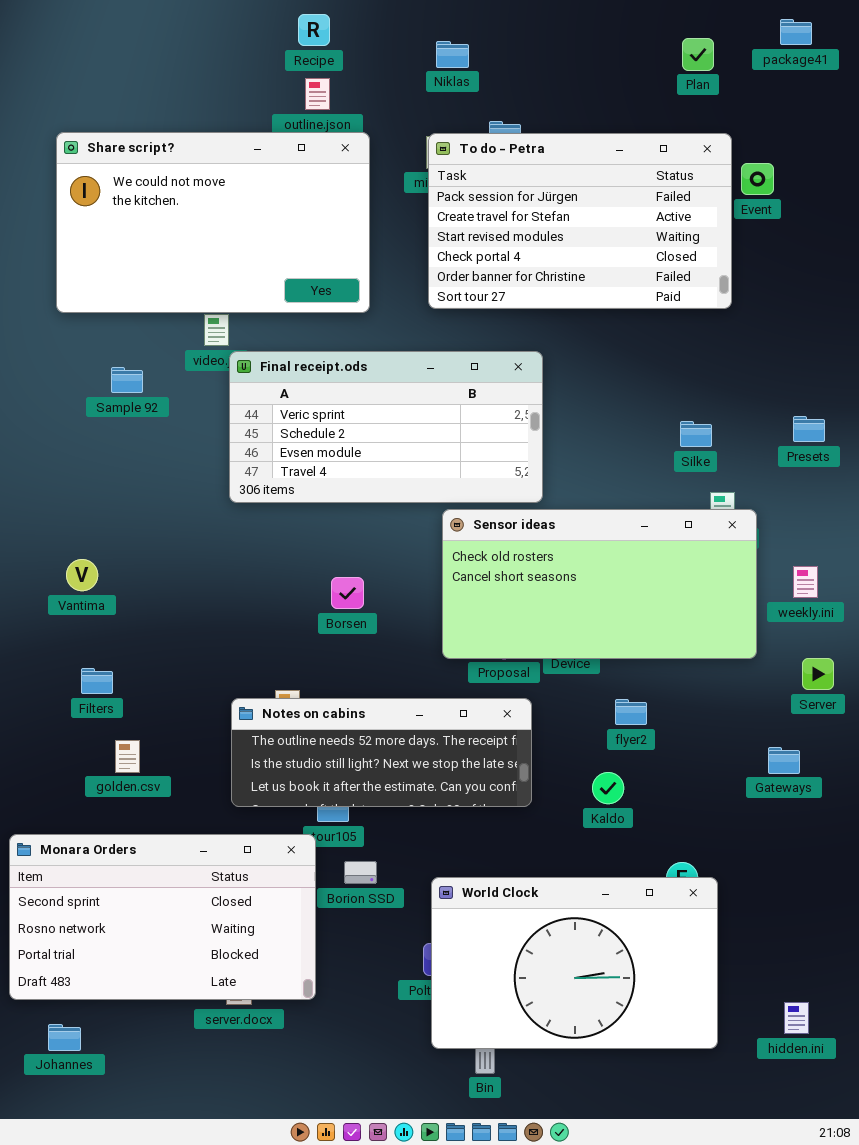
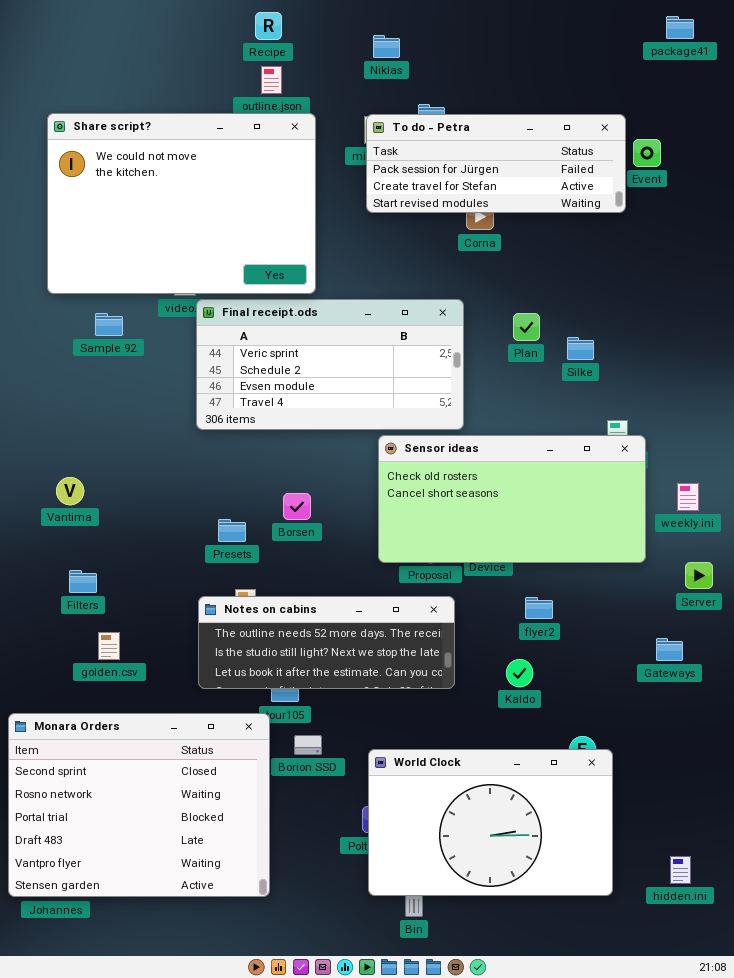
Plan: [682,38,714,71] -> [513,313,540,341], moved
Share script?: [56,132,370,313] -> [47,113,316,294], resized
To do - Petra: [428,133,732,309] -> [366,114,626,213], resized
Presets: [793,416,825,442] -> [218,519,246,542], moved
Silke: [680,421,712,447] -> [567,337,594,360], moved
Monara Orders: [9,834,316,1000] -> [8,713,270,897], resized

